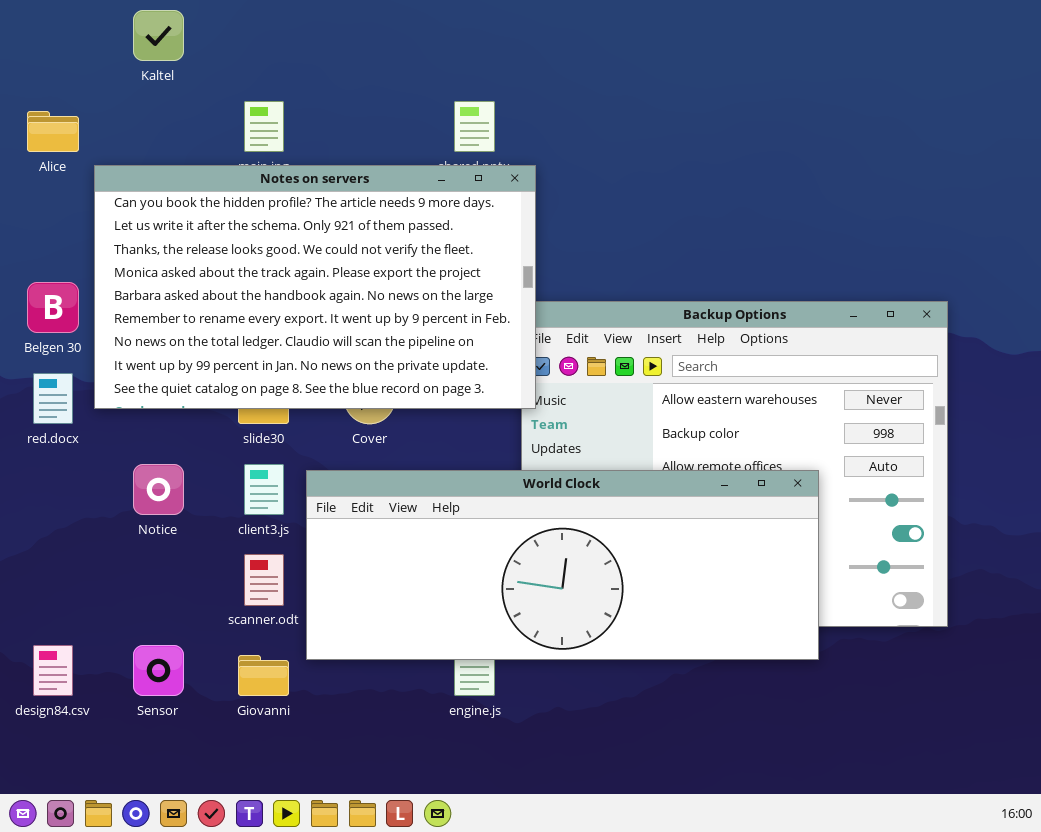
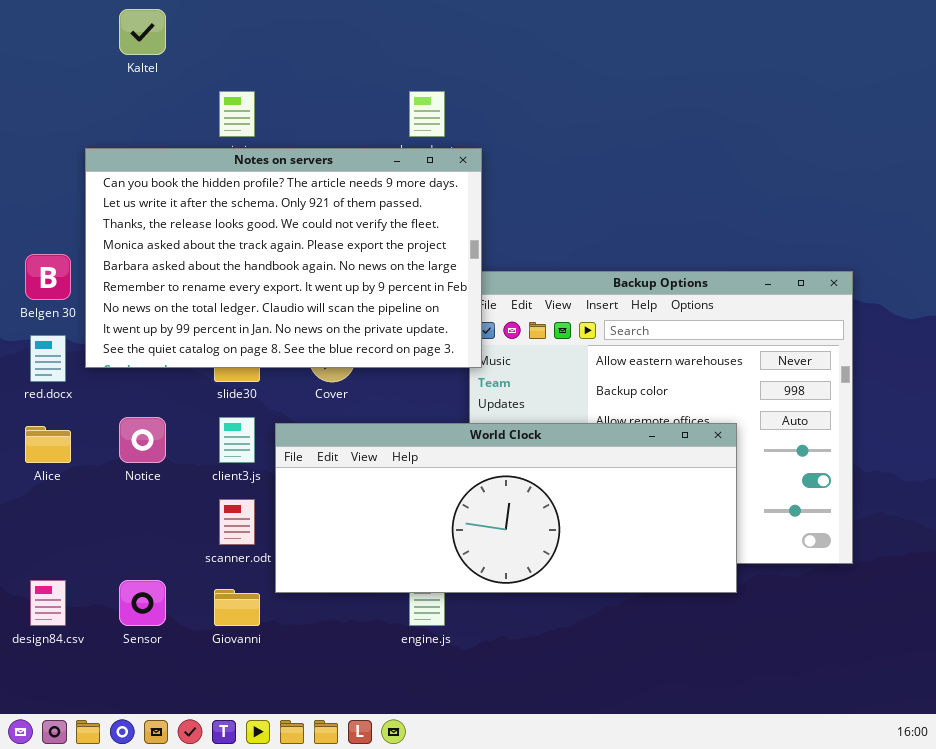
Alice: [27,111,79,152] -> [25,426,71,463], moved

